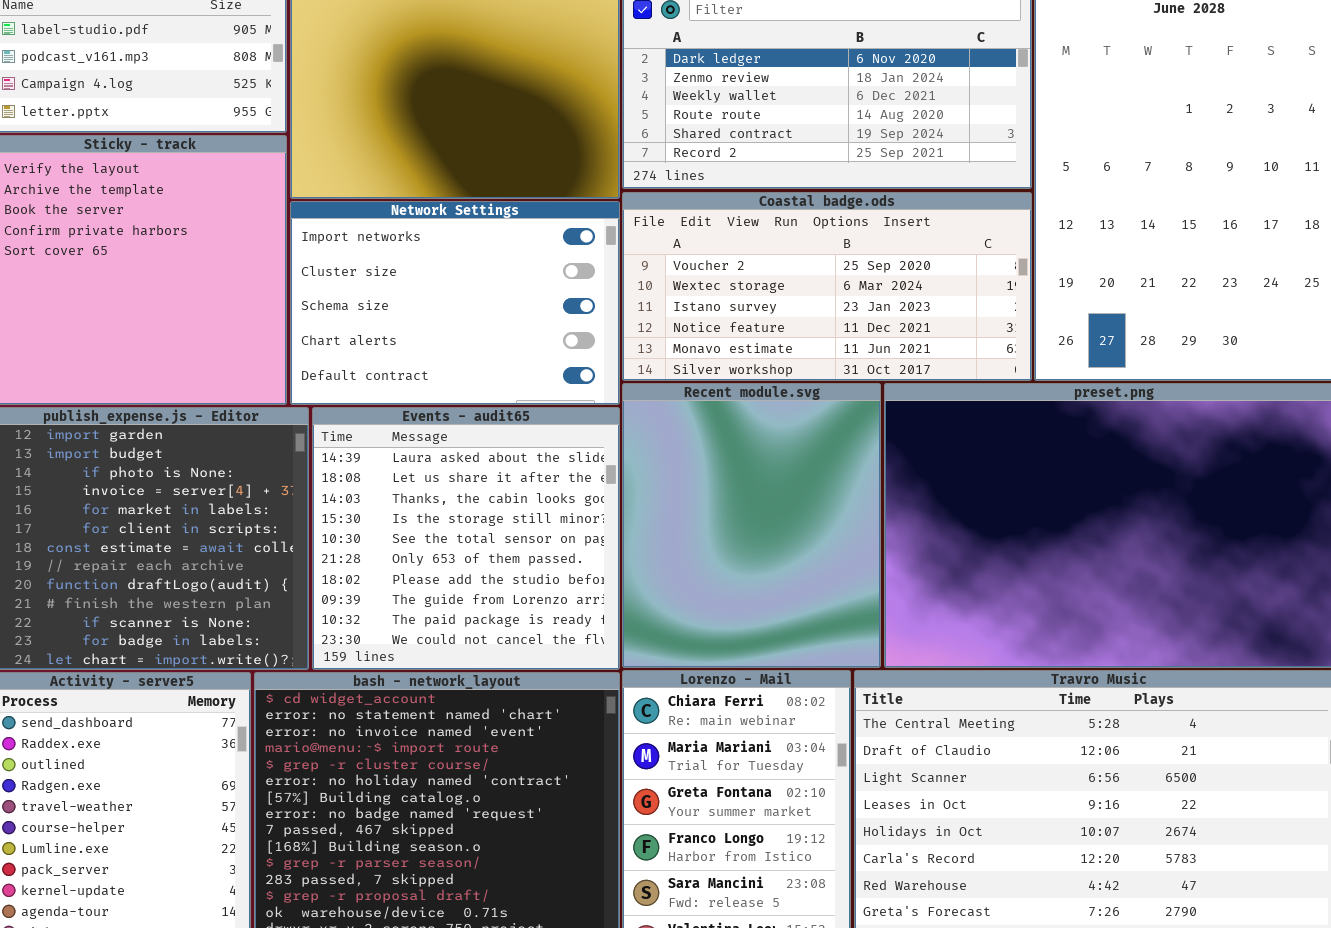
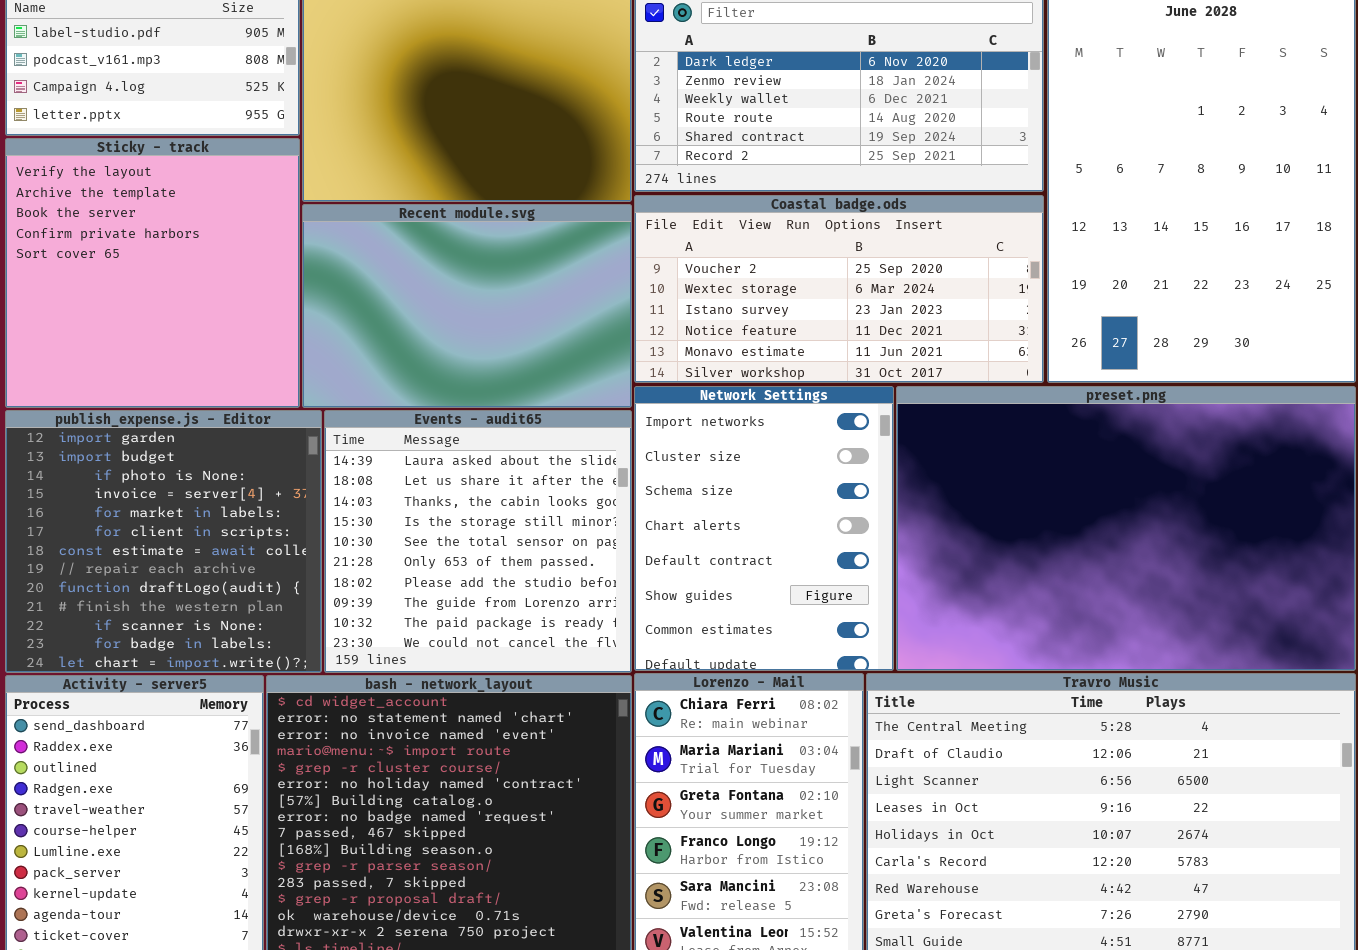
Network Settings: [290,201,620,405] -> [634,386,894,671], moved, resized
Recent module.svg: [622,383,881,668] -> [302,204,632,408], moved, resized

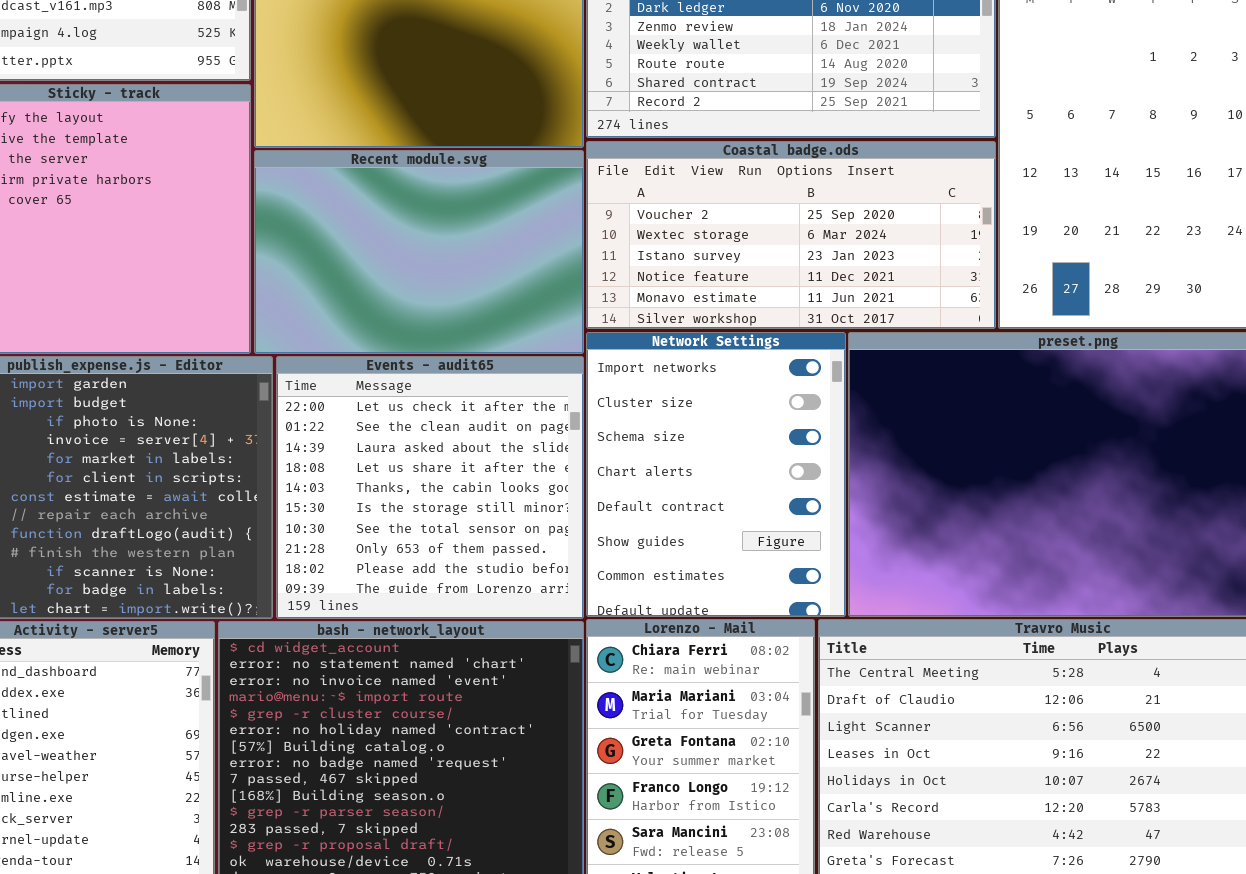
Events - audit65: [324,410,632,673] -> [276,356,584,619], scrolled up 2 rows

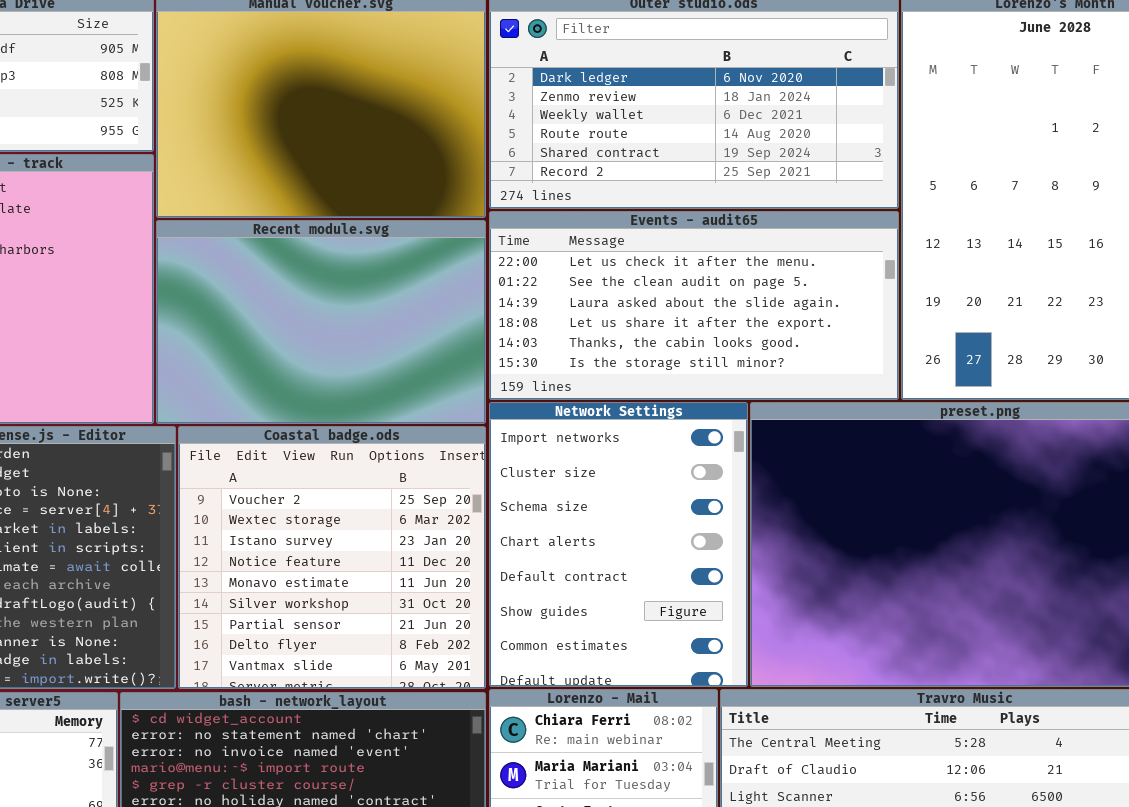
Coastal badge.ods: [586,141,996,329] -> [178,426,486,689], moved, resized
Events - audit65: [276,356,584,619] -> [489,211,899,400], moved, resized

